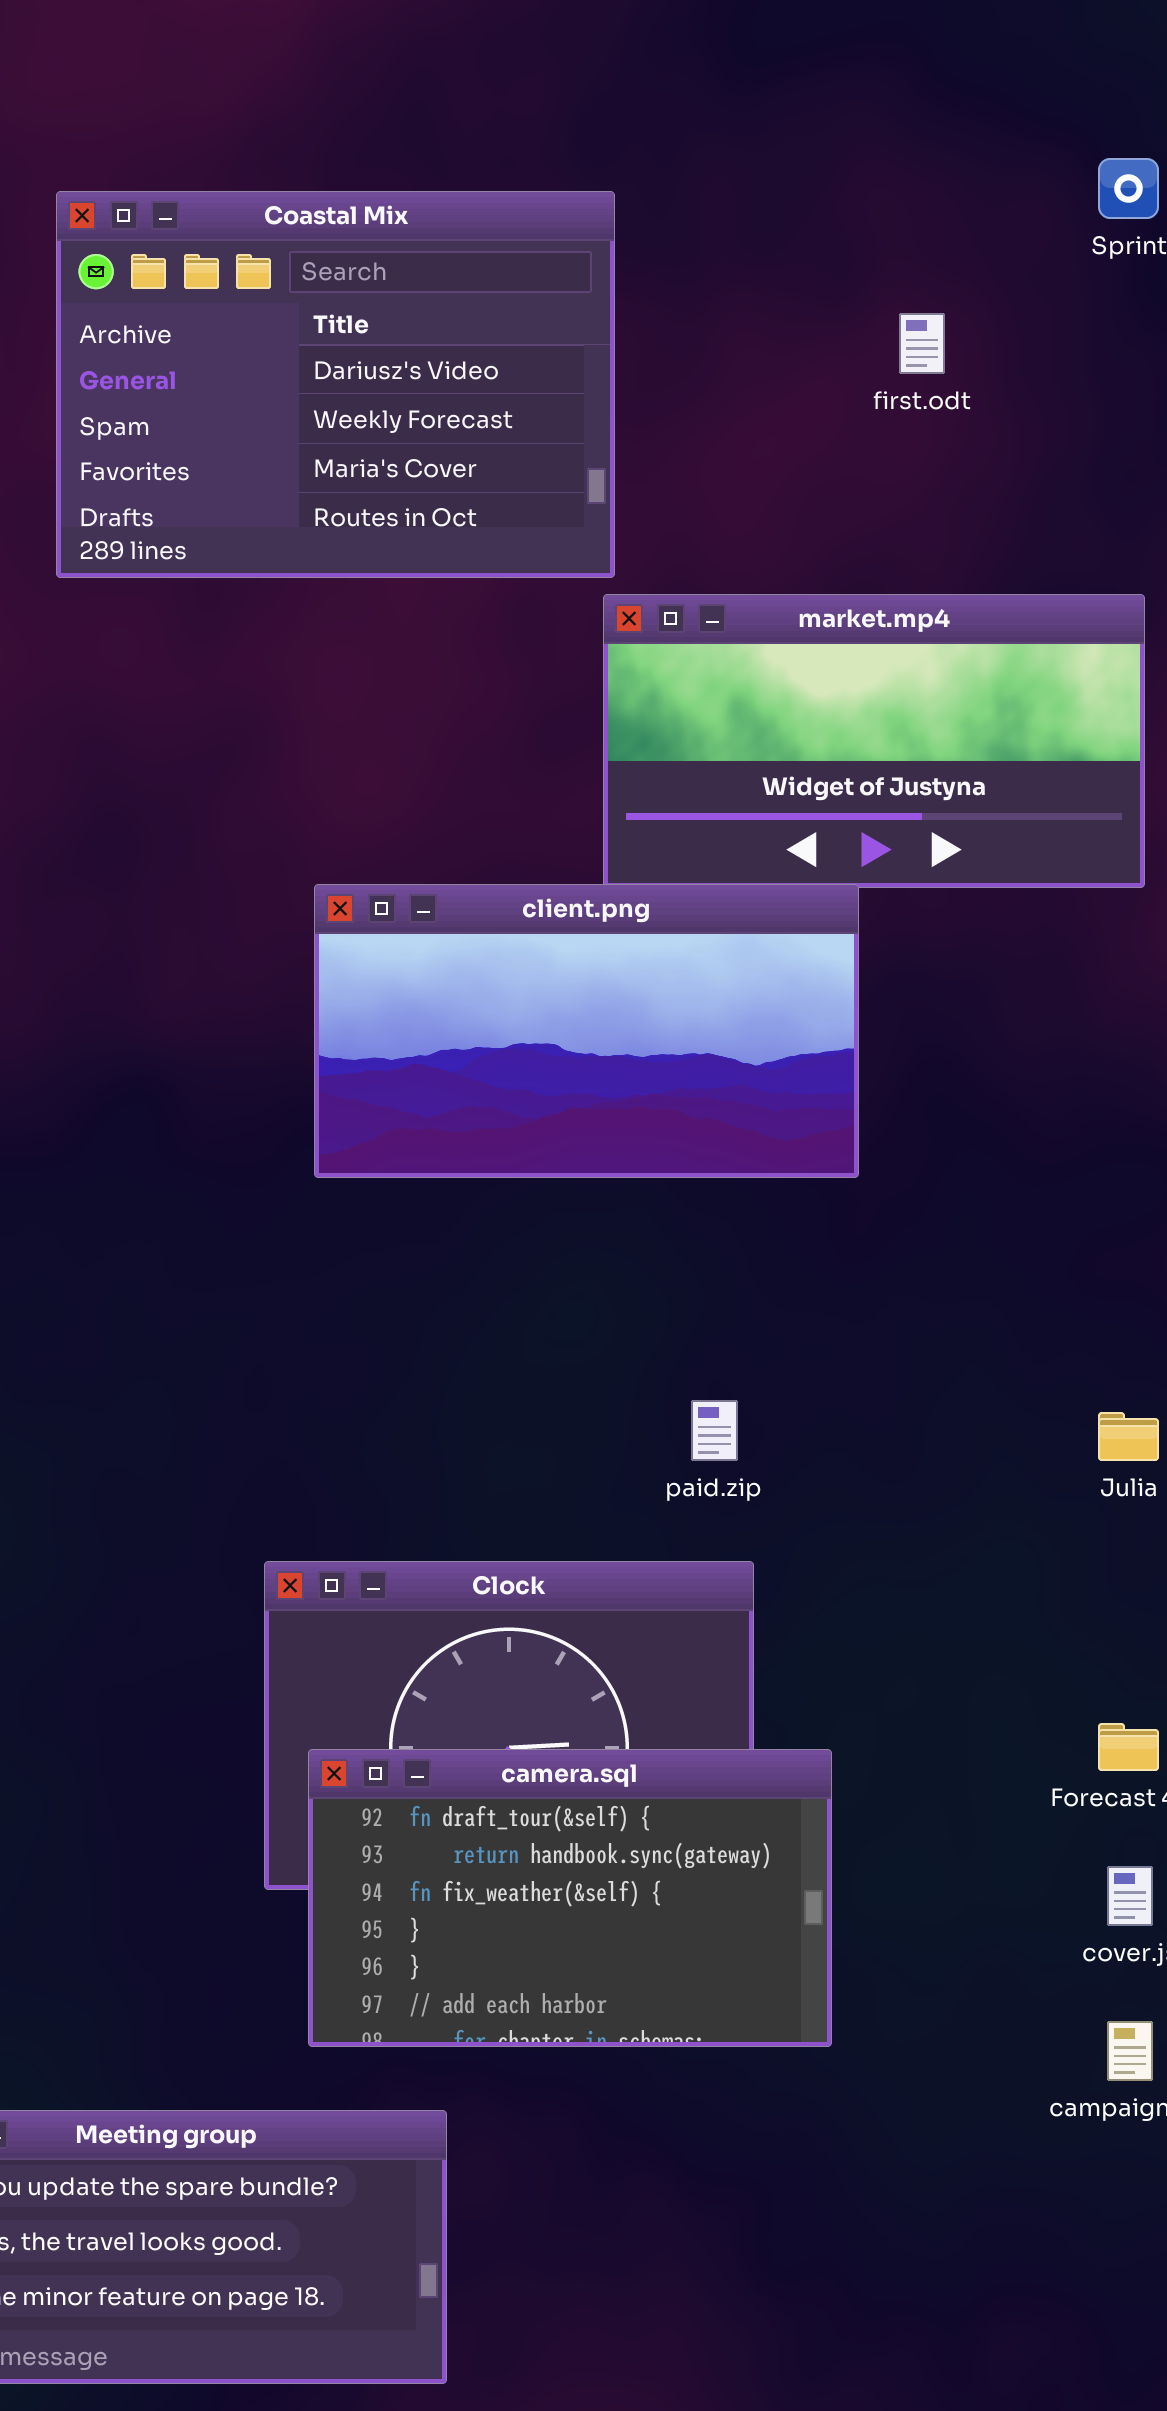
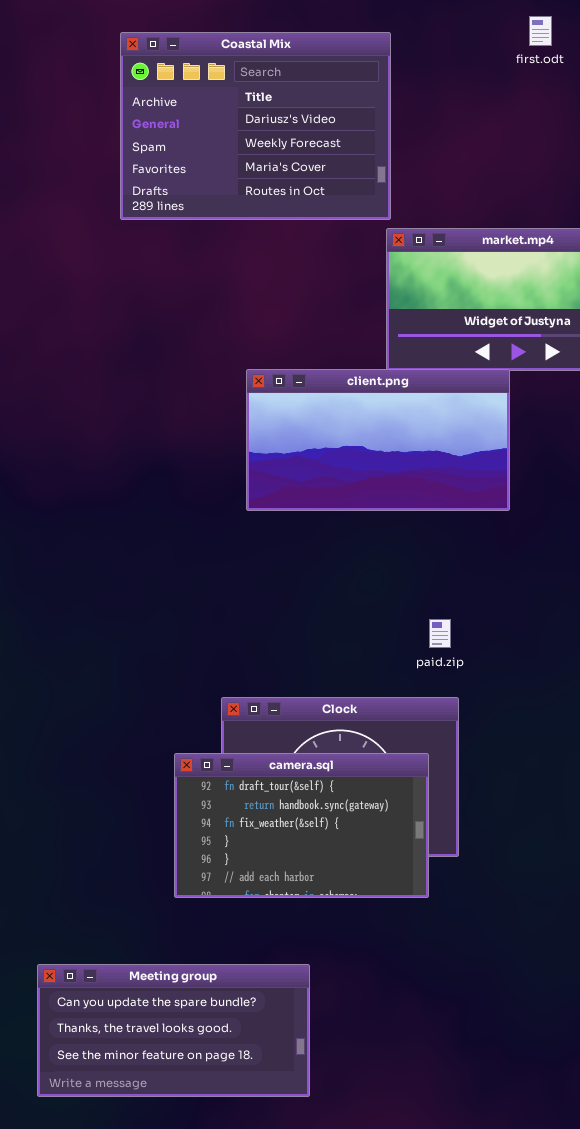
first.odt: [899,313,945,374] -> [529,16,552,46], moved
camera.sql: [308,1749,832,2047] -> [174,753,429,898], moved

